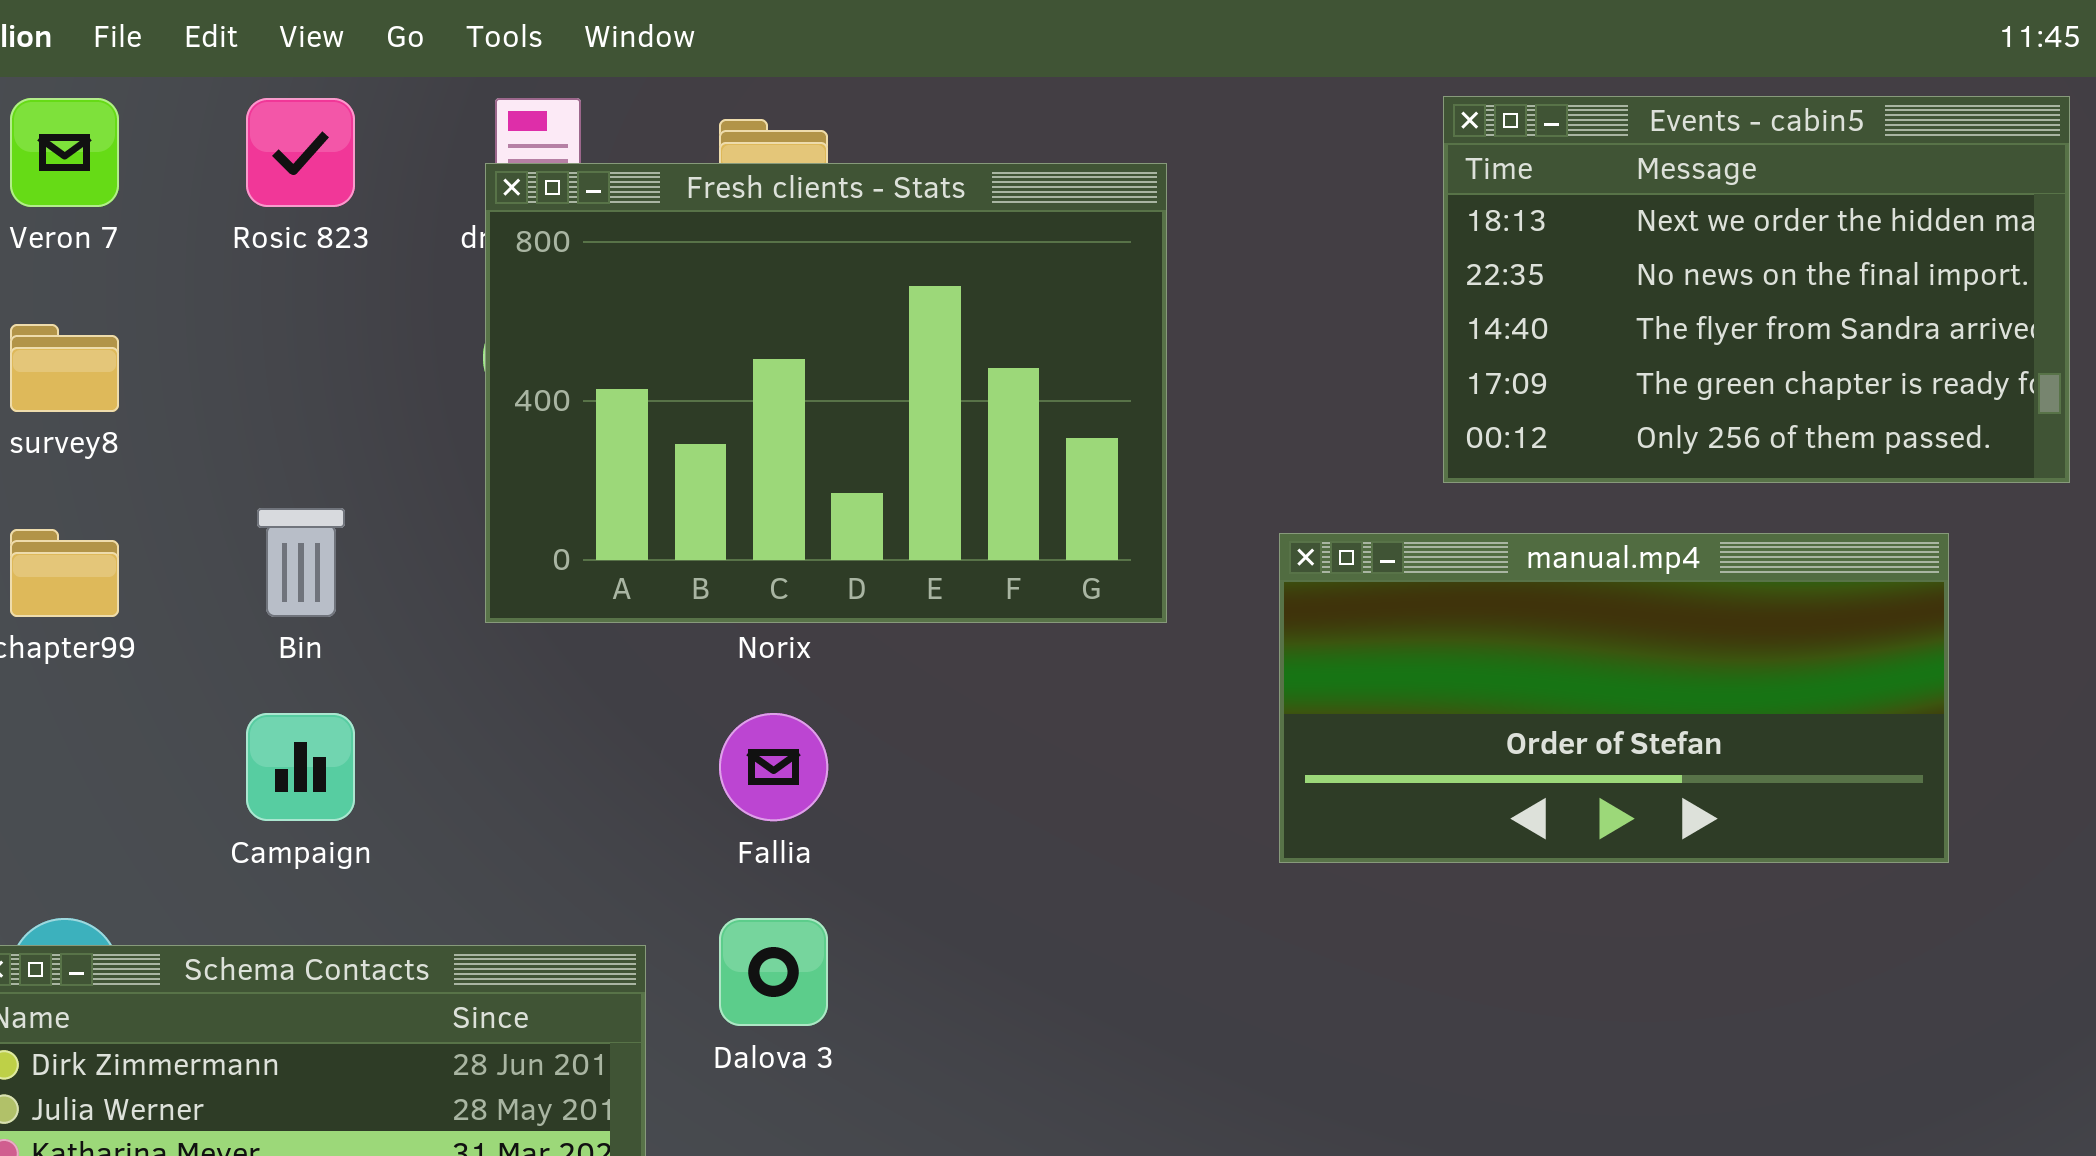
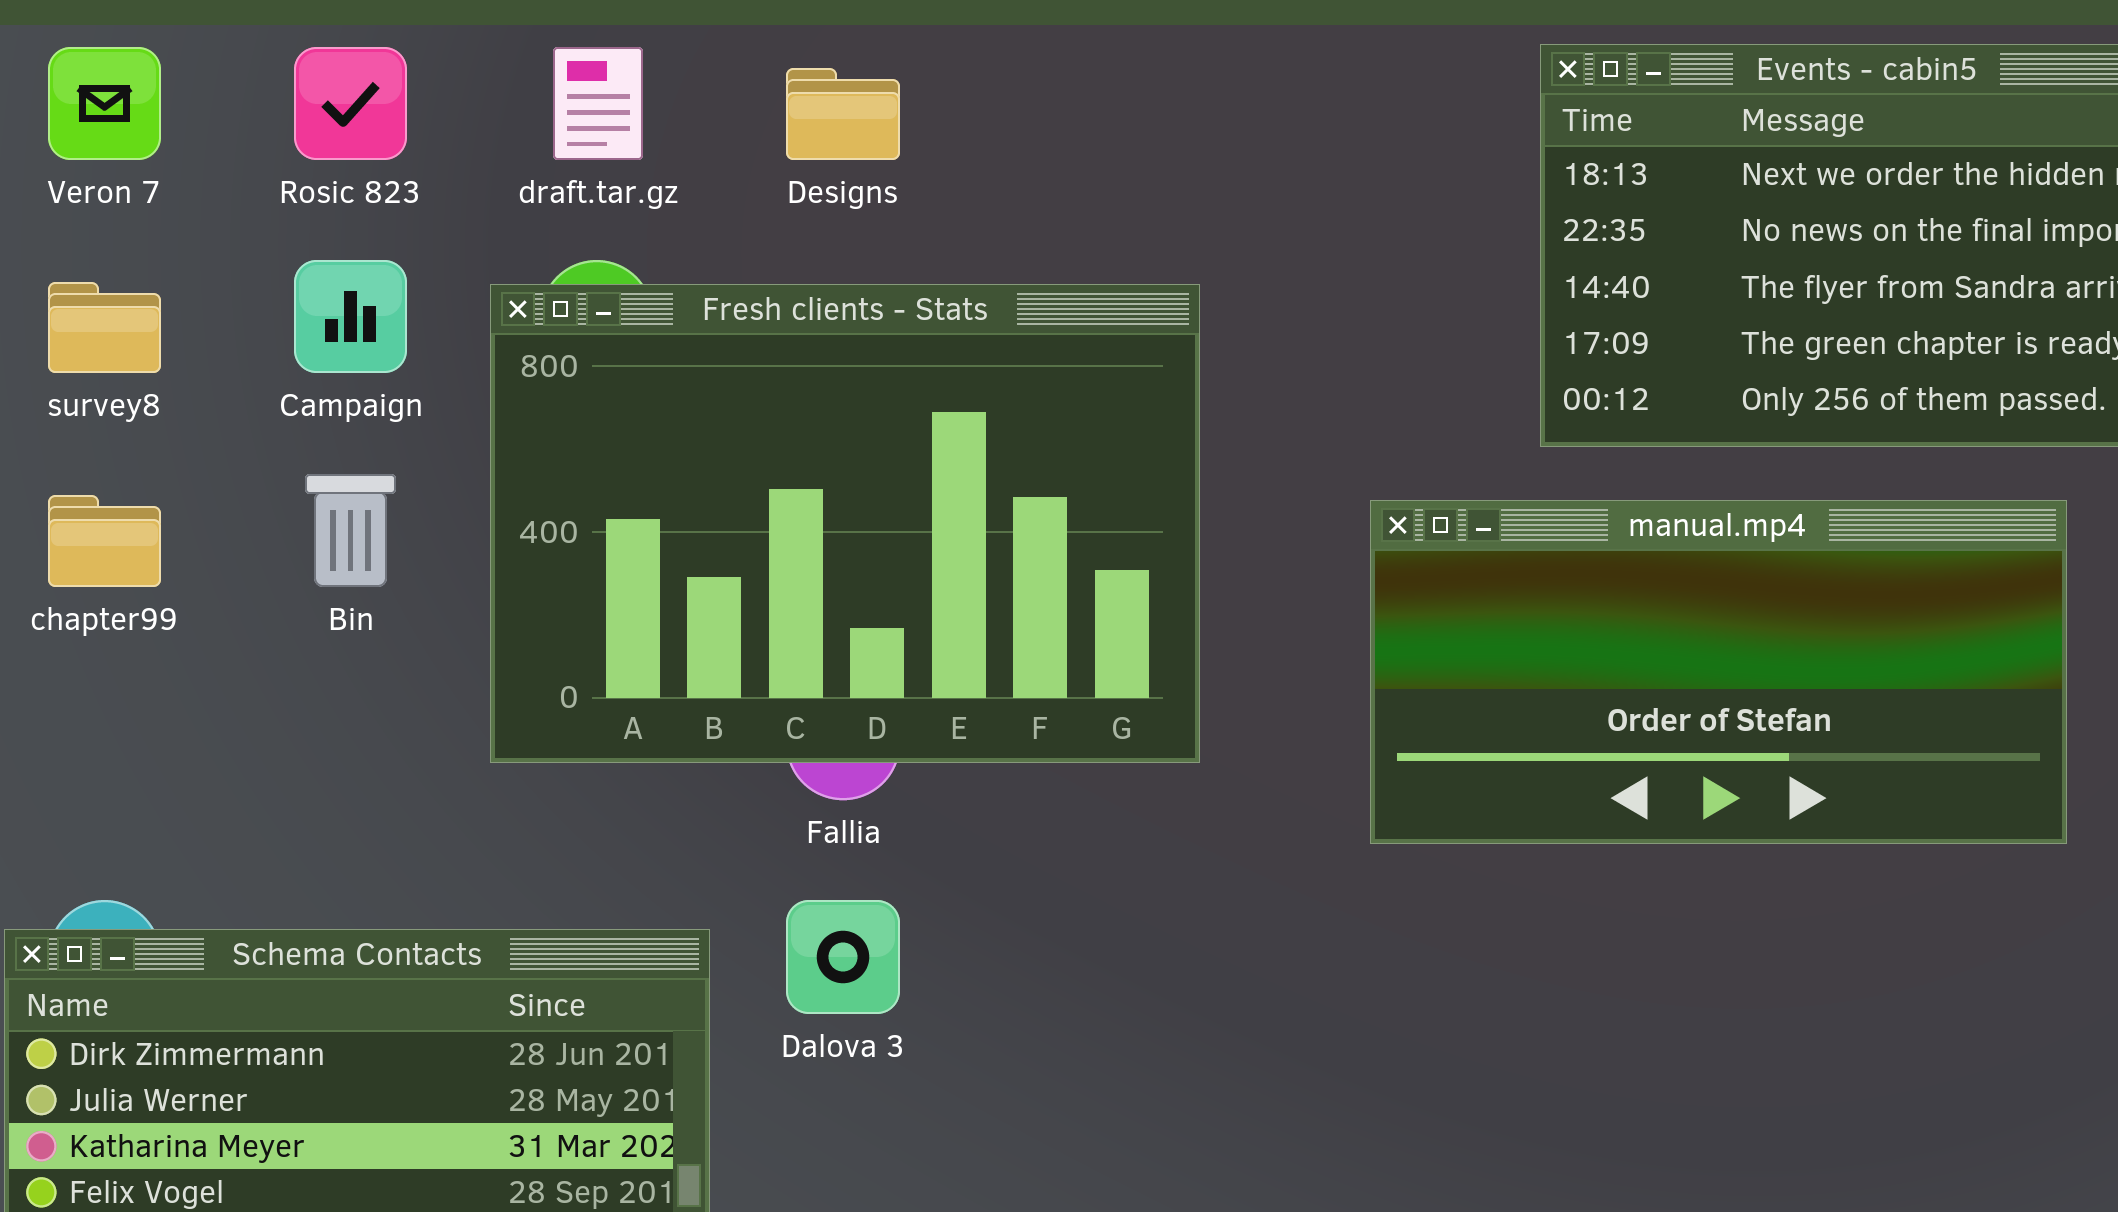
Fresh clients - Stats: [485,163,1167,623] -> [490,284,1200,763], moved
Campaign: [246,713,355,821] -> [294,260,407,373], moved

